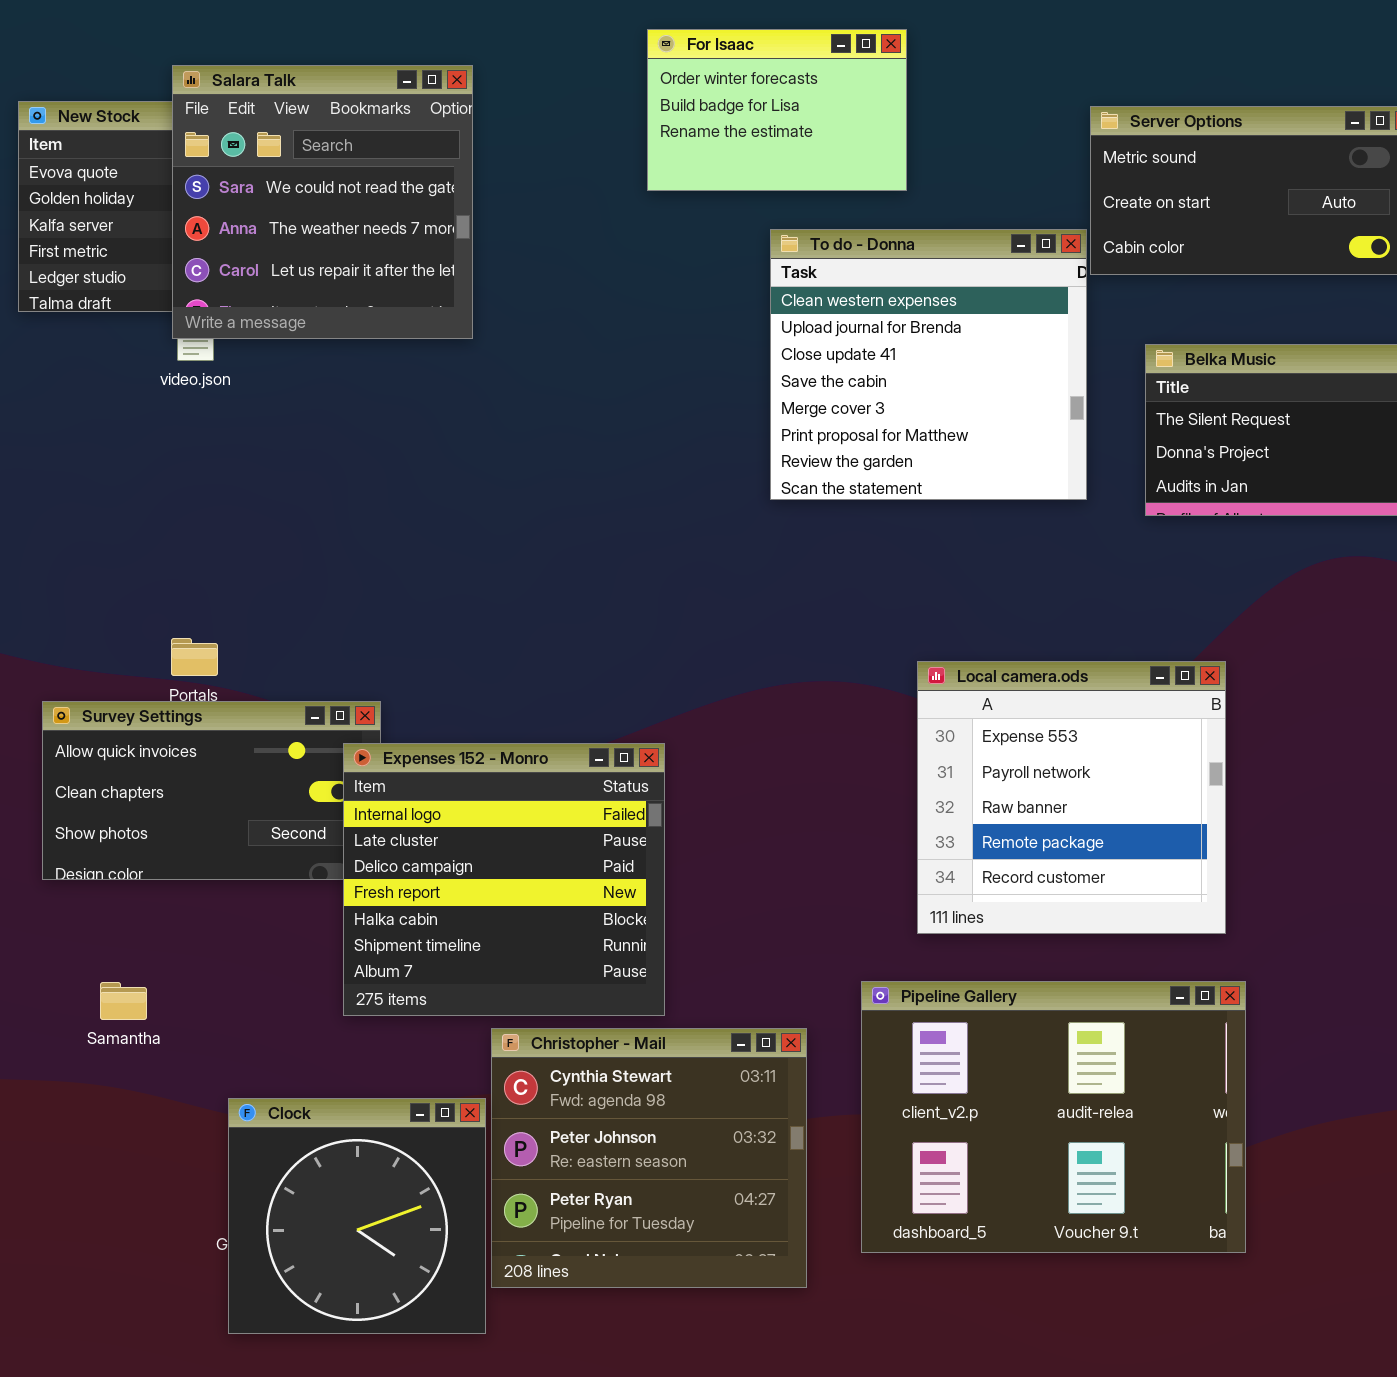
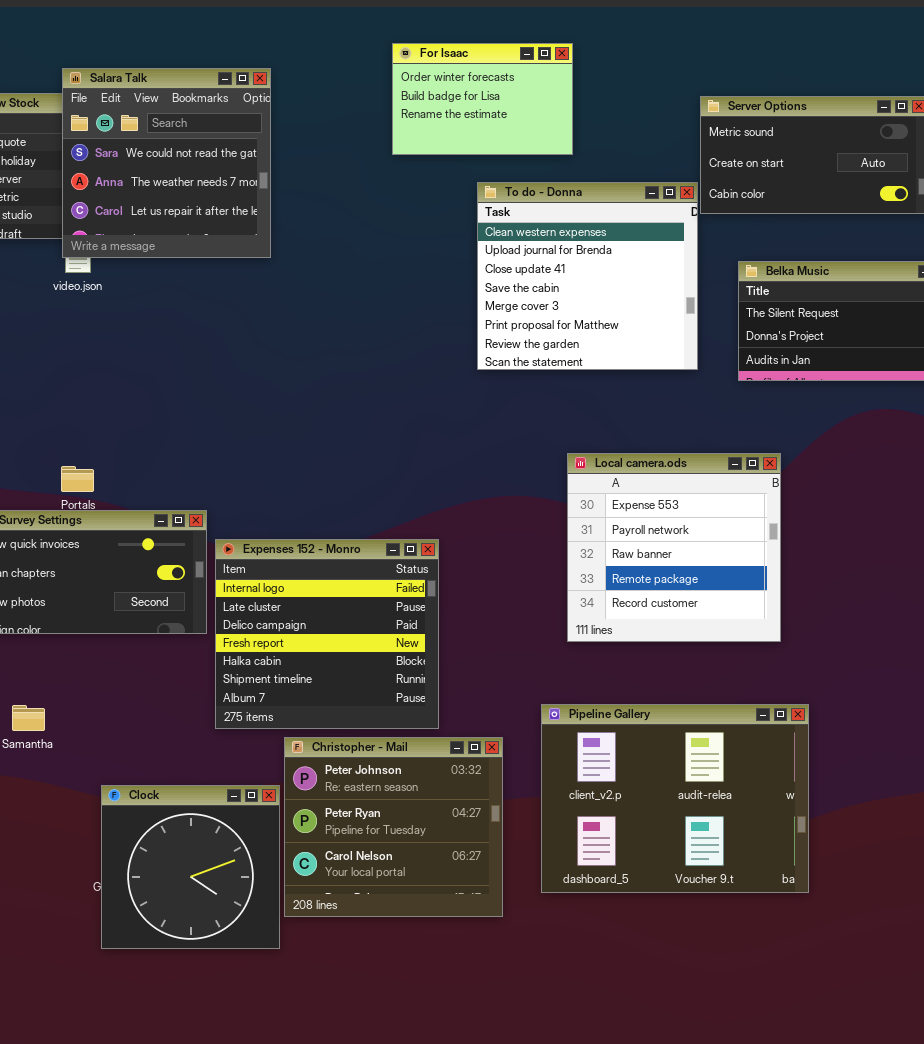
Local camera.ods: [917,661,1226,934] -> [567,453,781,642], moved
Expenses 152 - Monro: [343,743,665,1016] -> [215,539,439,729], moved
Christopher - Mail: [491,1028,807,1288] -> [284,737,503,917], scrolled down 1 row

